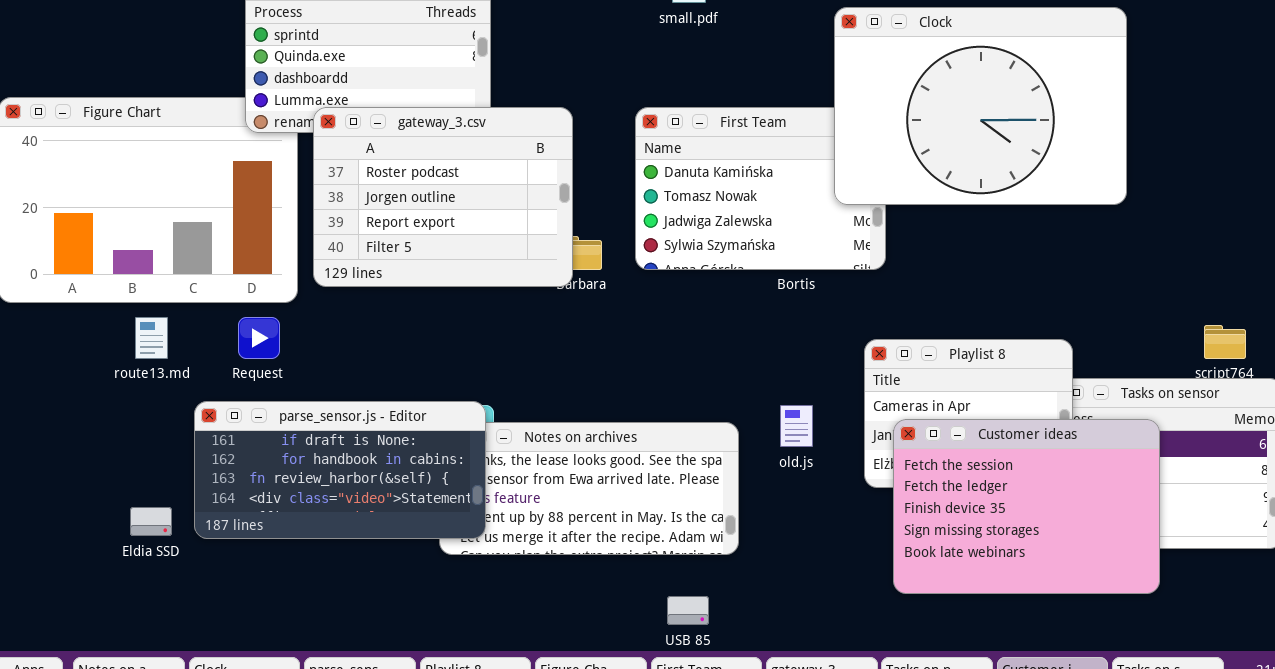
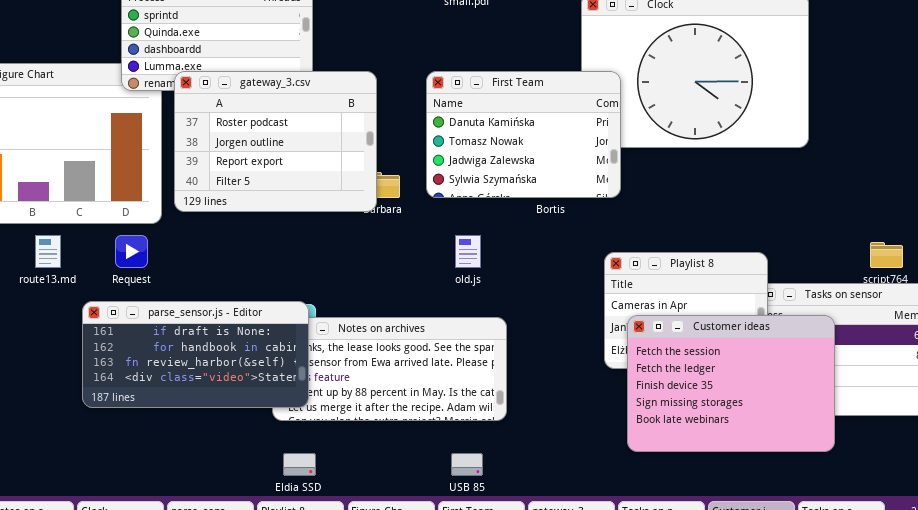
First Team: [635,107,886,270] -> [426,71,621,198], raised
old.js: [780,405,813,447] -> [455,235,481,268], moved
Eldia SSD: [130,507,172,536] -> [283,453,316,476], moved

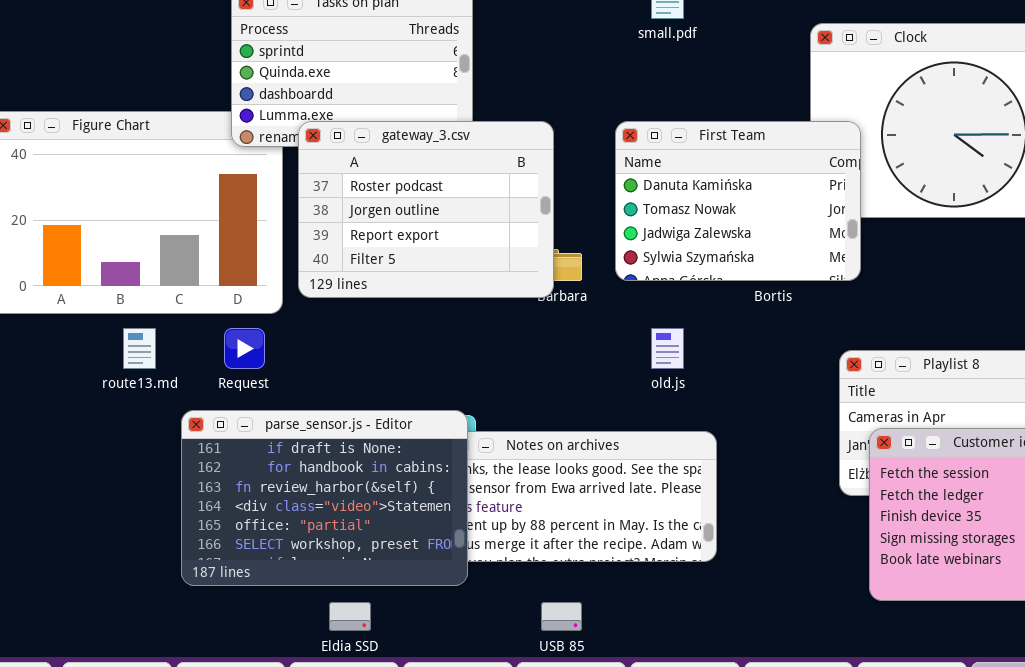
parse_sensor.js - Editor: [82,301,309,408] -> [181,410,468,586], resized
Eldia SSD: [283,453,316,476] -> [329,602,371,631], moved
USB 85: [451,453,483,476] -> [541,602,582,631], moved

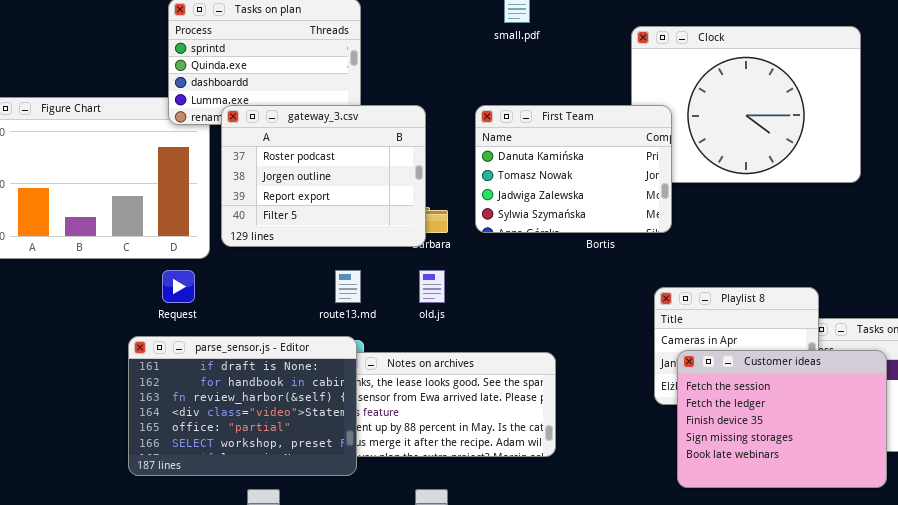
route13.md: [123,328,156,369] -> [335,270,361,303], moved
old.js: [651,328,684,369] -> [419,270,445,303], moved

